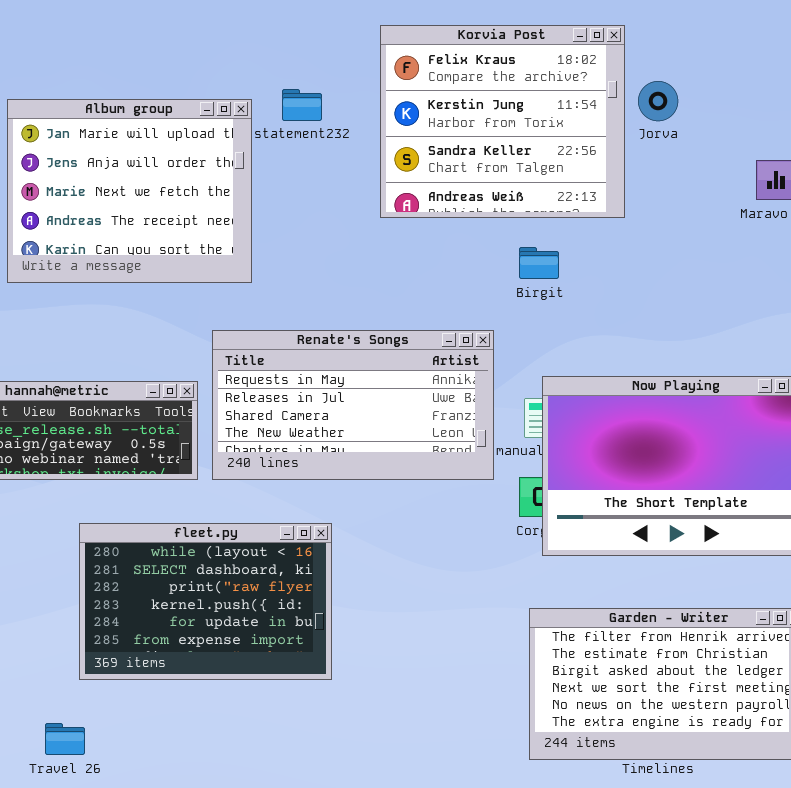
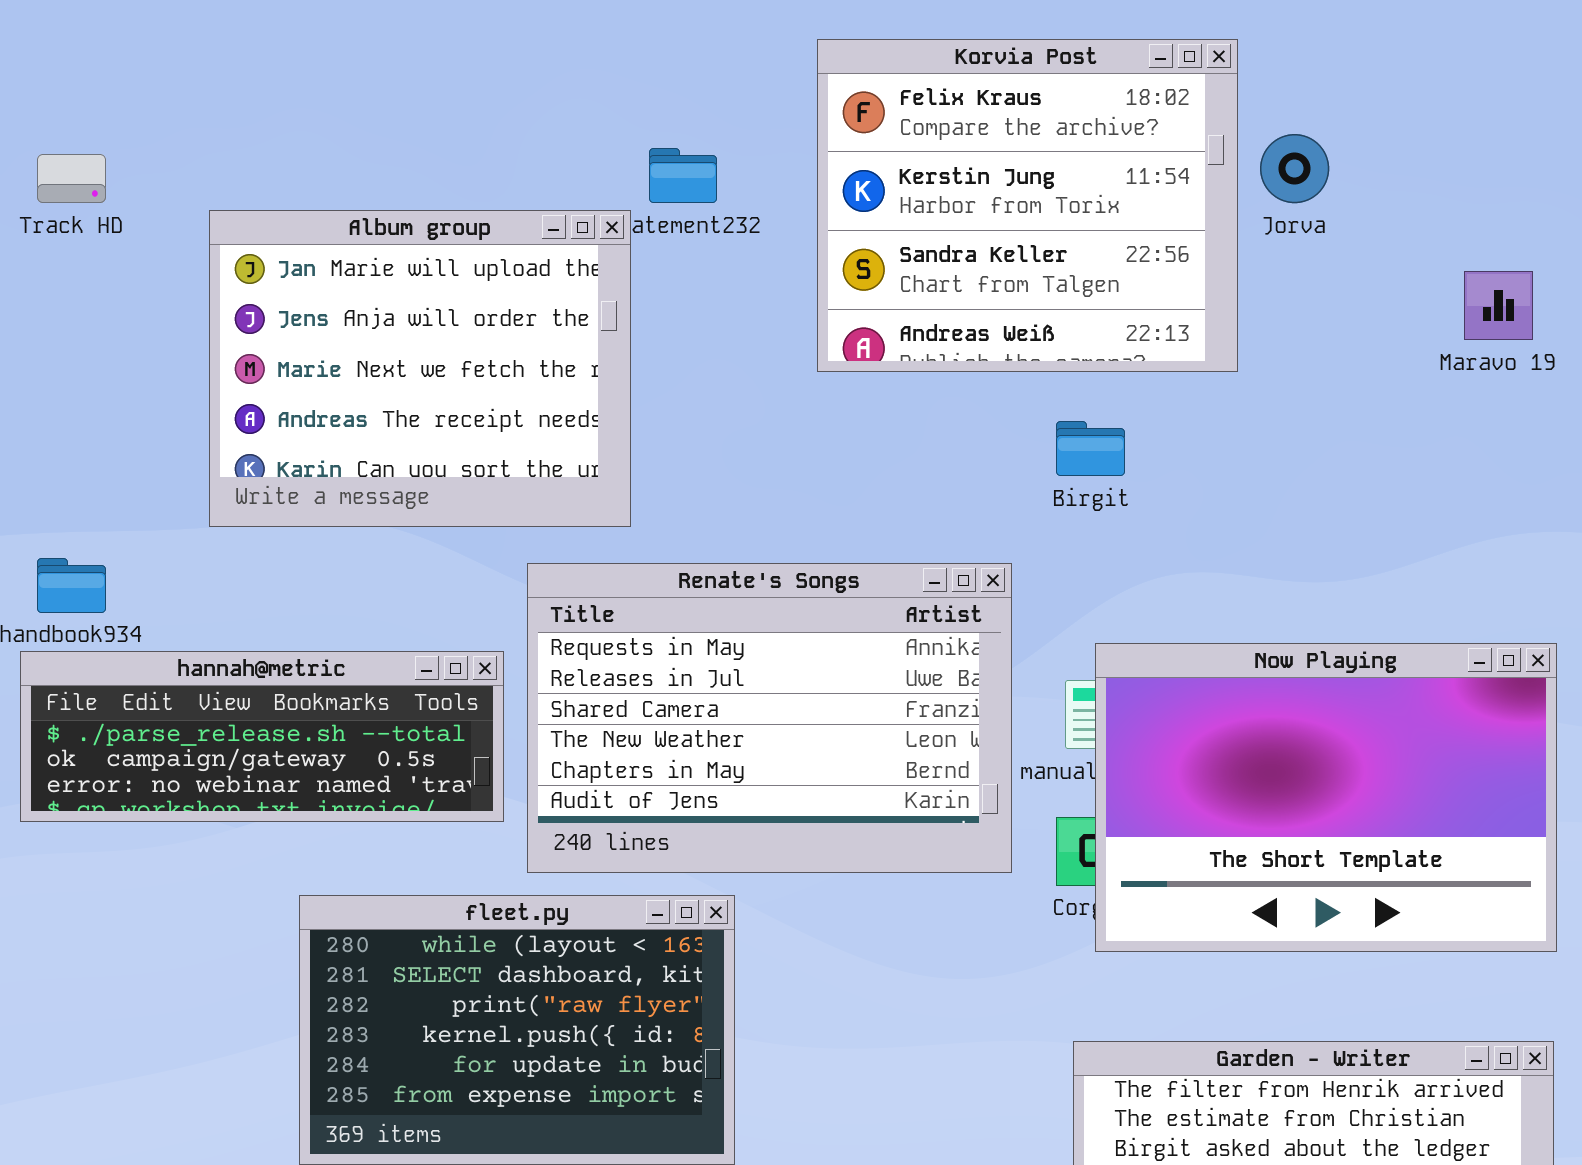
Album group: [7,99,252,283] -> [209,210,631,527], moved
Renate's Songs: [212,330,494,480] -> [527,563,1012,873], resized

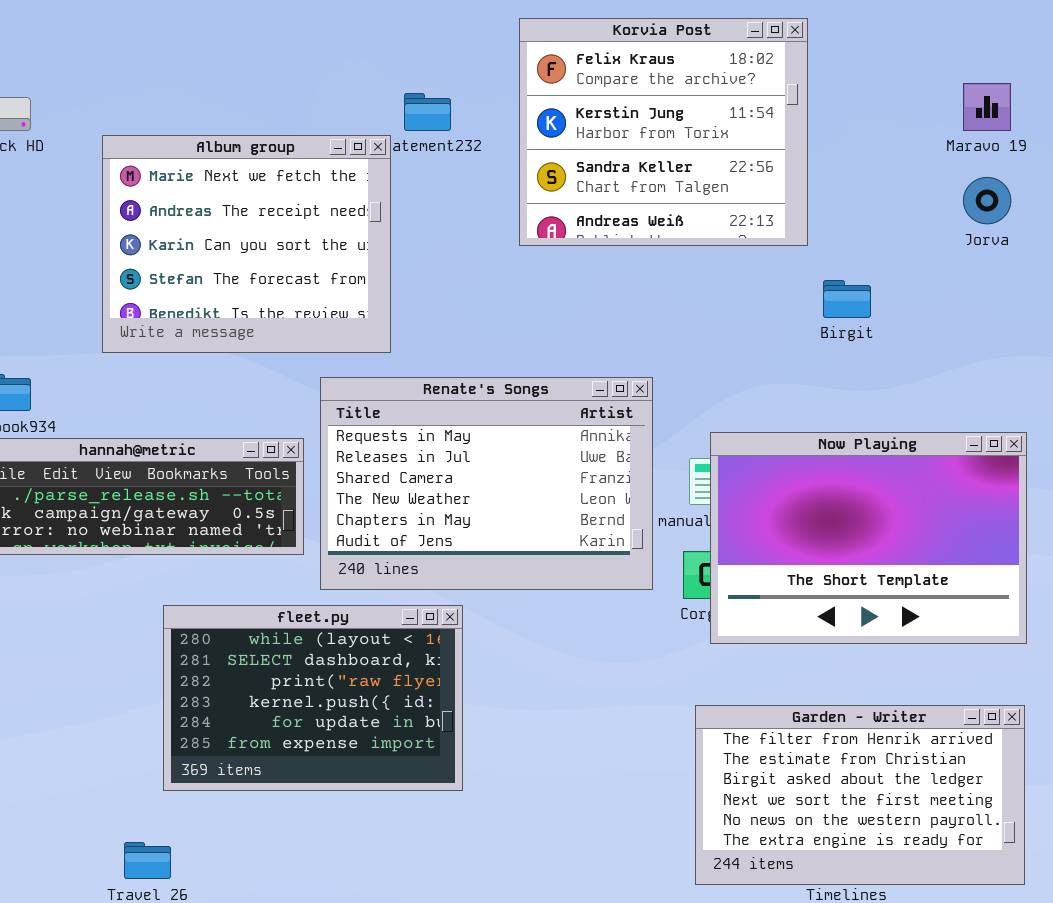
Jorva: [1260,134,1329,203] -> [963,177,1011,224], moved
Album group: [209,210,631,527] -> [102,135,391,353], scrolled down 2 rows
Maravo 19: [1464,271,1533,340] -> [963,83,1011,131], moved
Birgit: [1056,421,1125,476] -> [823,280,871,318], moved

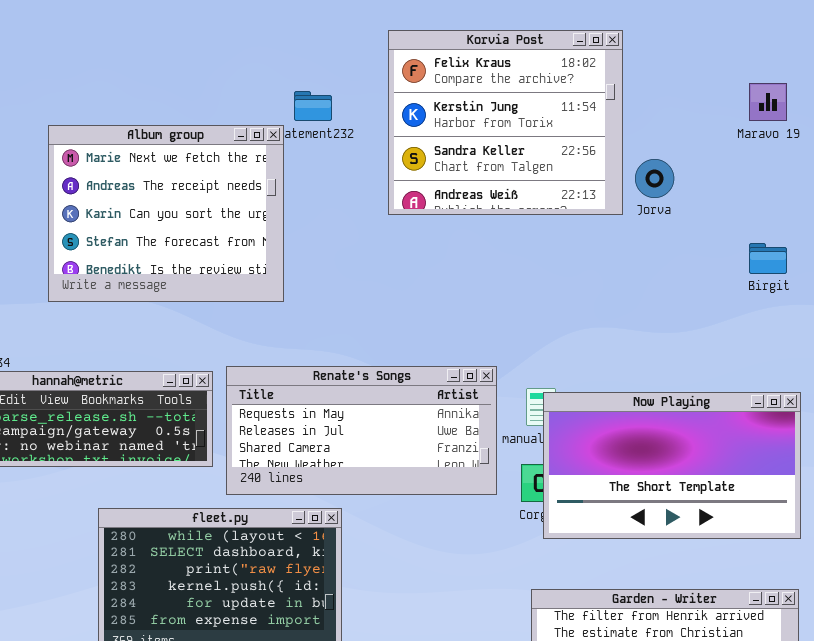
Jorva: [963,177,1011,224] -> [635,159,674,198], moved
Birgit: [823,280,871,318] -> [749,243,787,274], moved
Renate's Songs: [320,377,653,590] -> [226,366,497,495], resized
Now Playing: [710,432,1027,644] -> [543,392,801,539], resized

